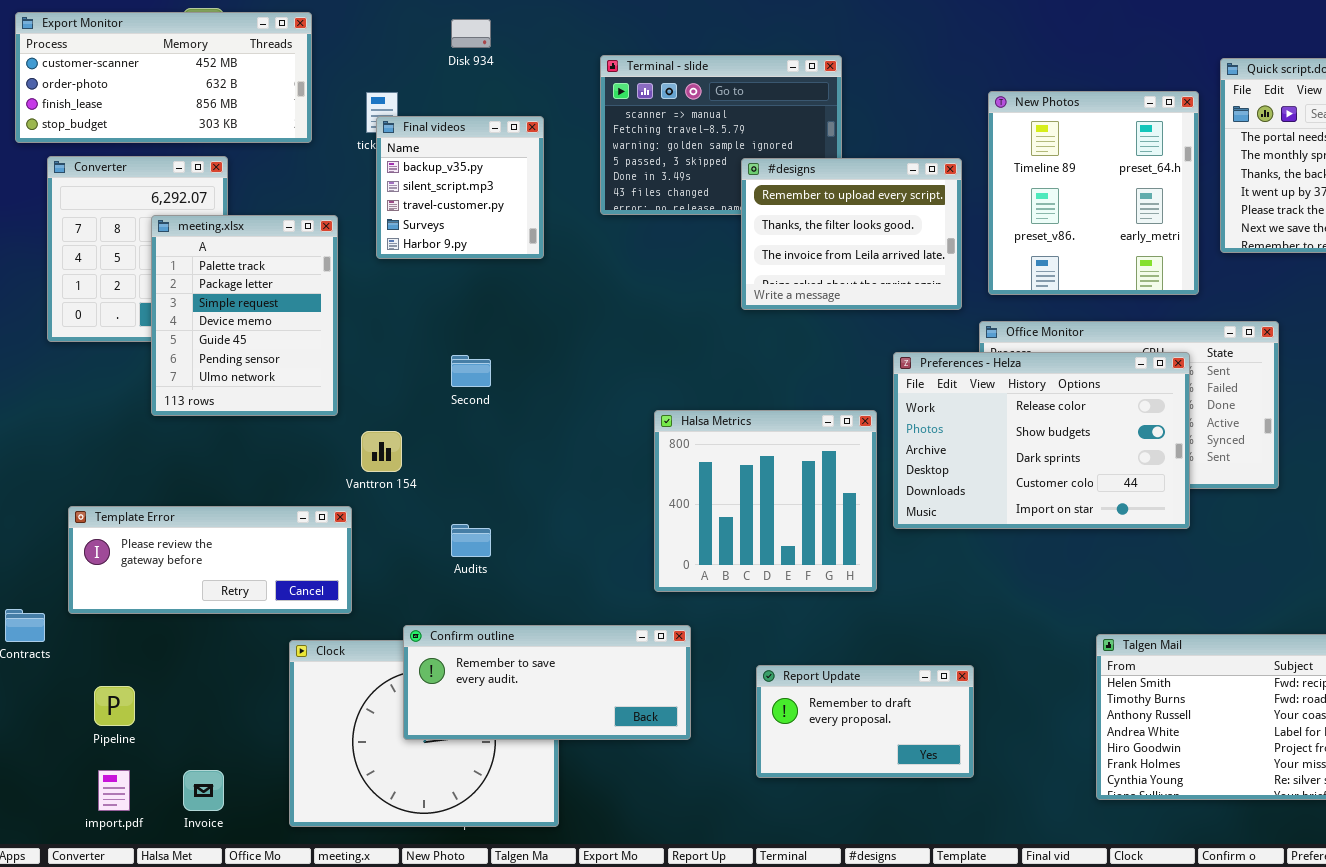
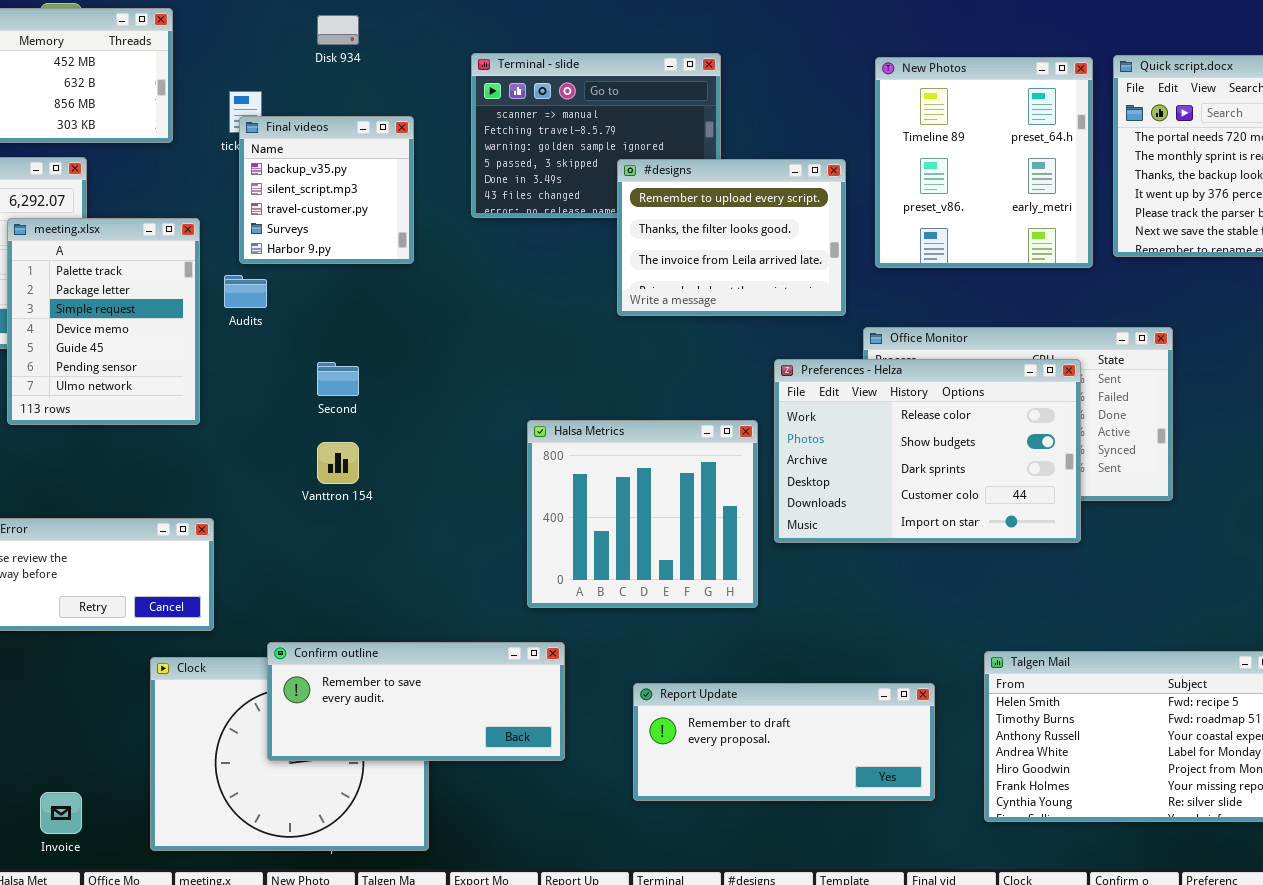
New Photos: [988,91,1199,295] -> [875,57,1093,268], moved
Vanttron 154: [361,431,402,472] -> [317,442,359,484], moved
Audits: [451,524,491,557] -> [224,275,267,308], moved
Report Update: [756,665,974,778] -> [633,683,935,801], resized

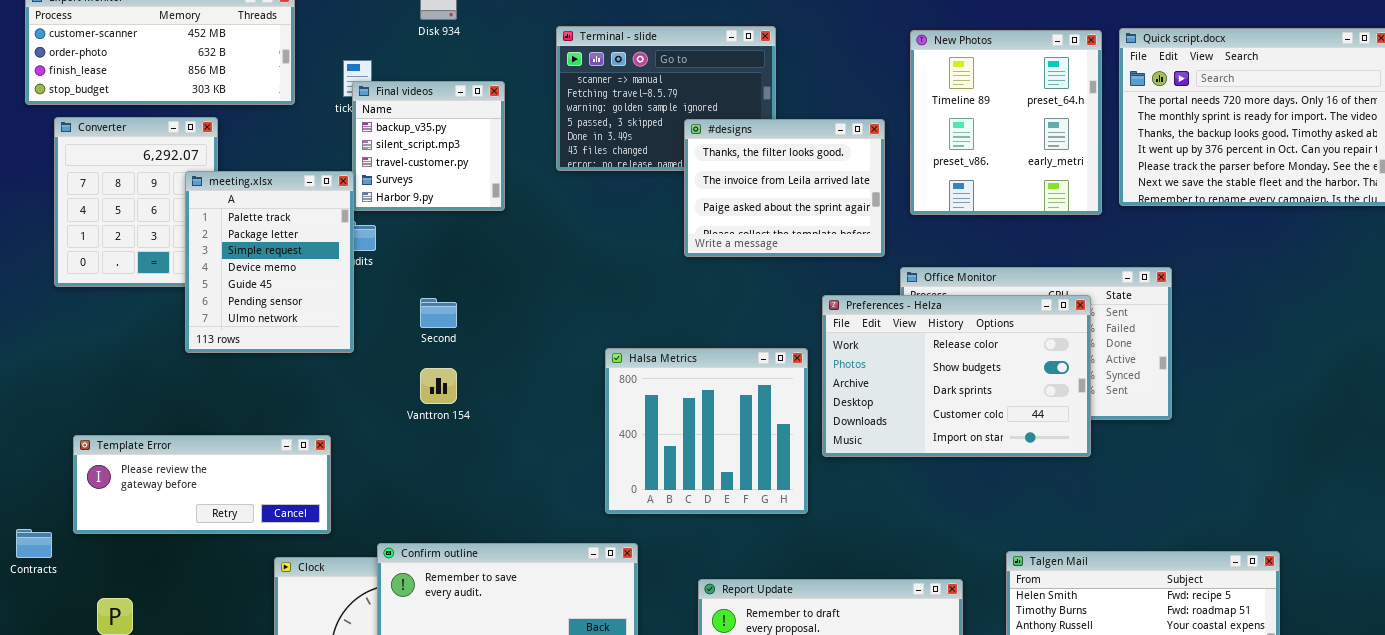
#designs: [617,159,846,316] -> [684,119,885,257], scrolled down 1 row
meeting.xlsx: [7,218,200,425] -> [185,171,354,353], moved

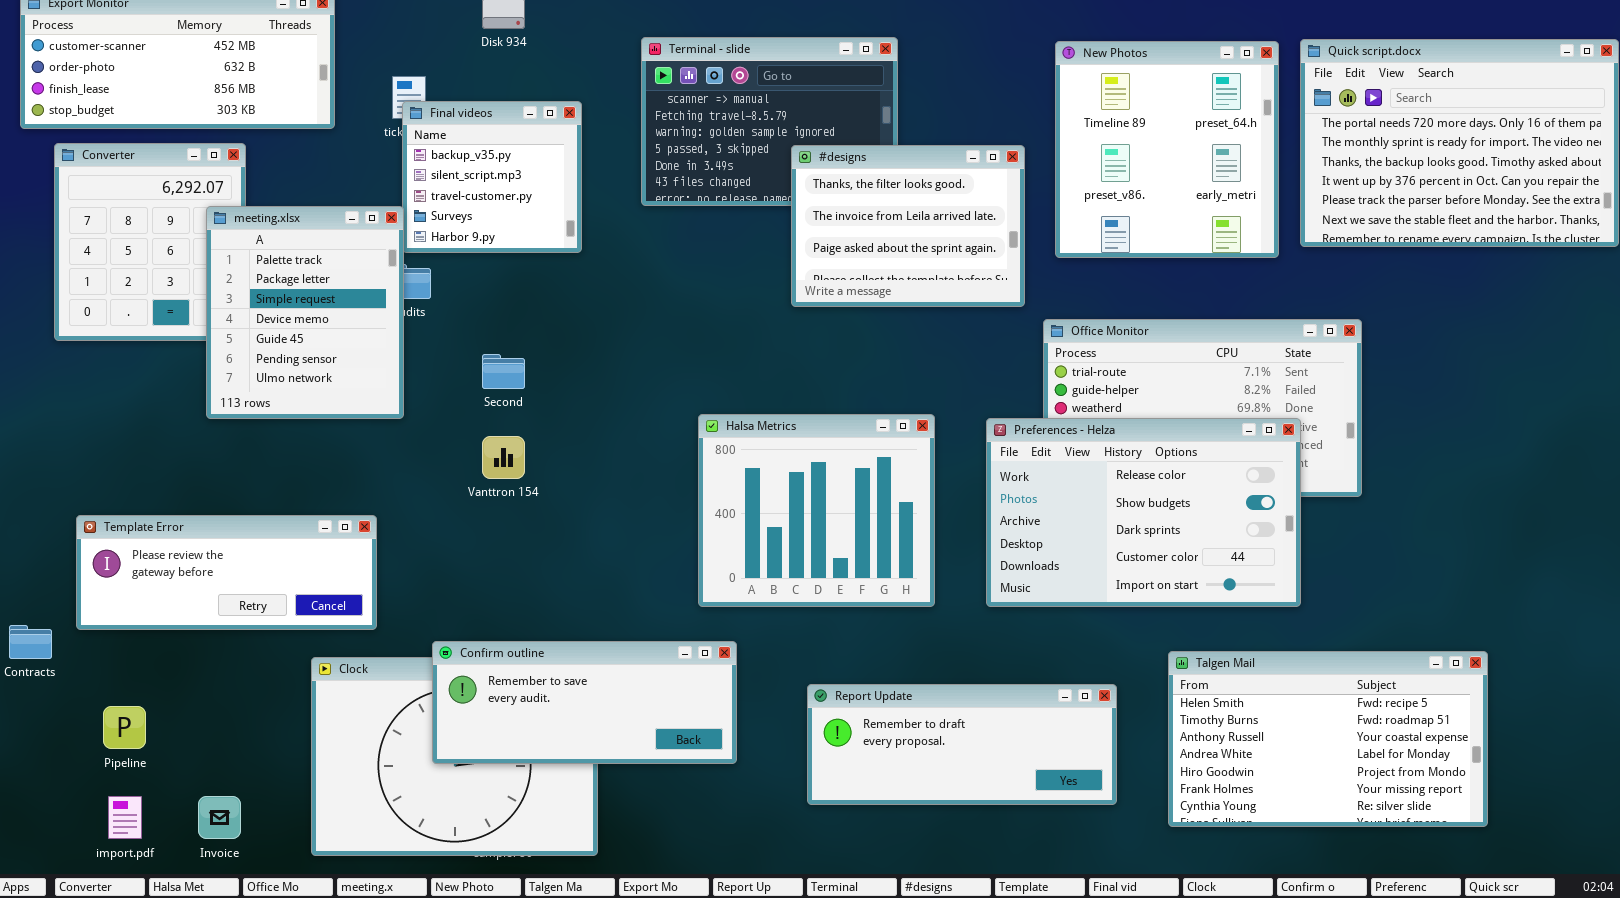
Preferences - Helza: [822,295,1091,457] -> [986,418,1301,607], moved

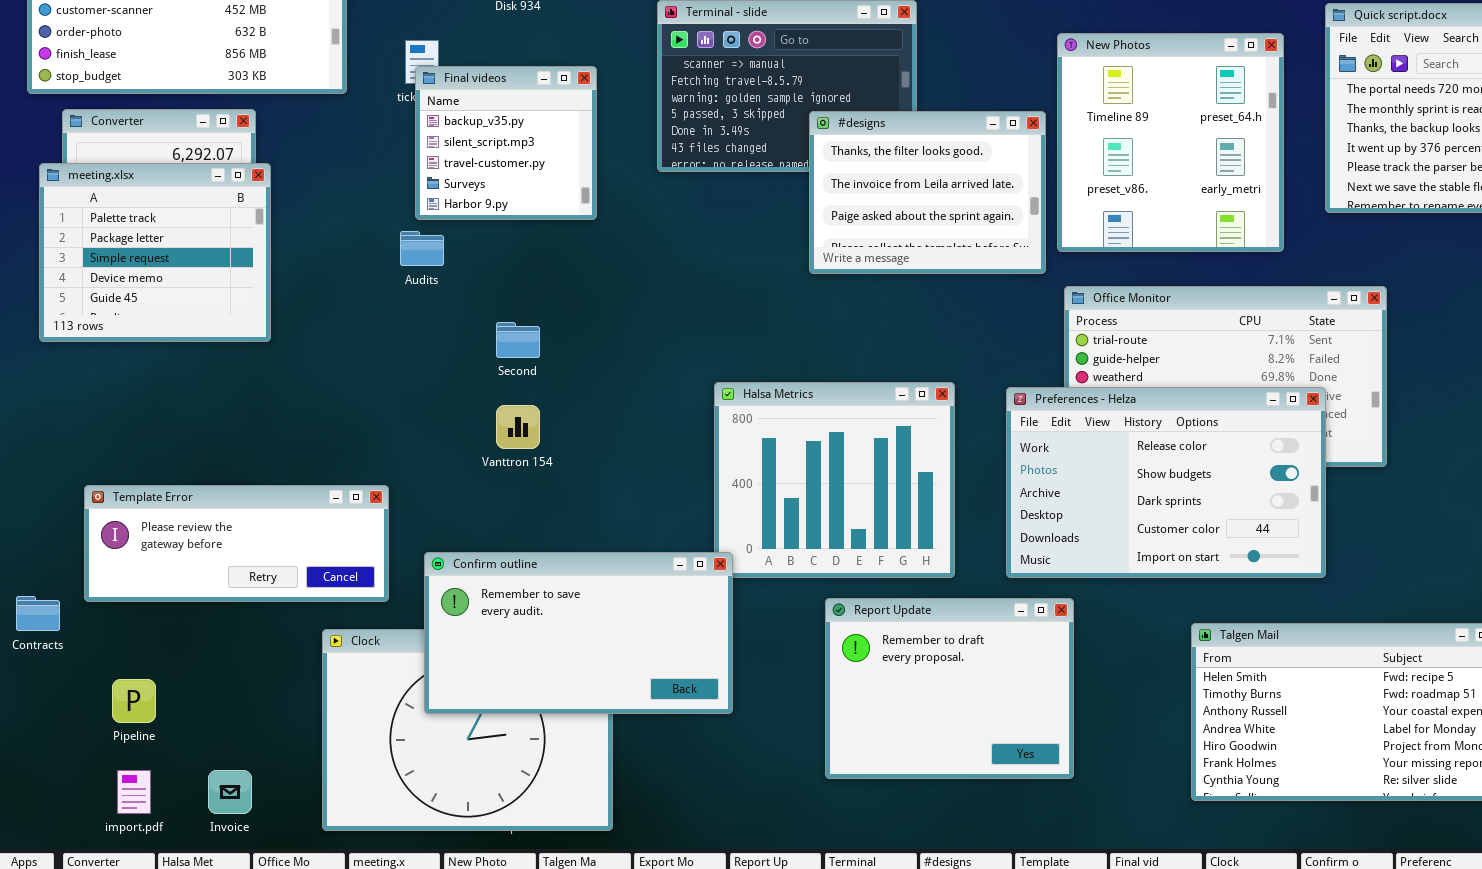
New Photos: [1055,41,1279,258] -> [1057,33,1284,252], moved
meeting.xlsx: [206,206,404,419] -> [39,163,271,342], moved, resized
Confirm outline: [432,641,737,764] -> [424,552,733,714], moved, resized
Report Update: [807,684,1117,805] -> [825,598,1074,779], resized

